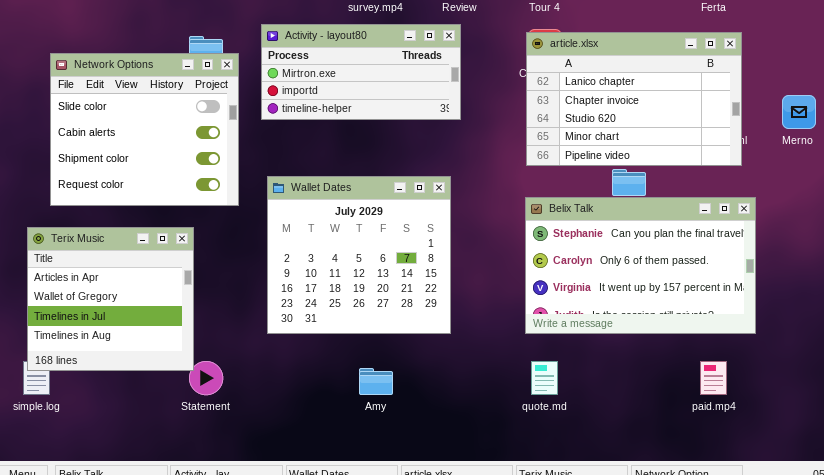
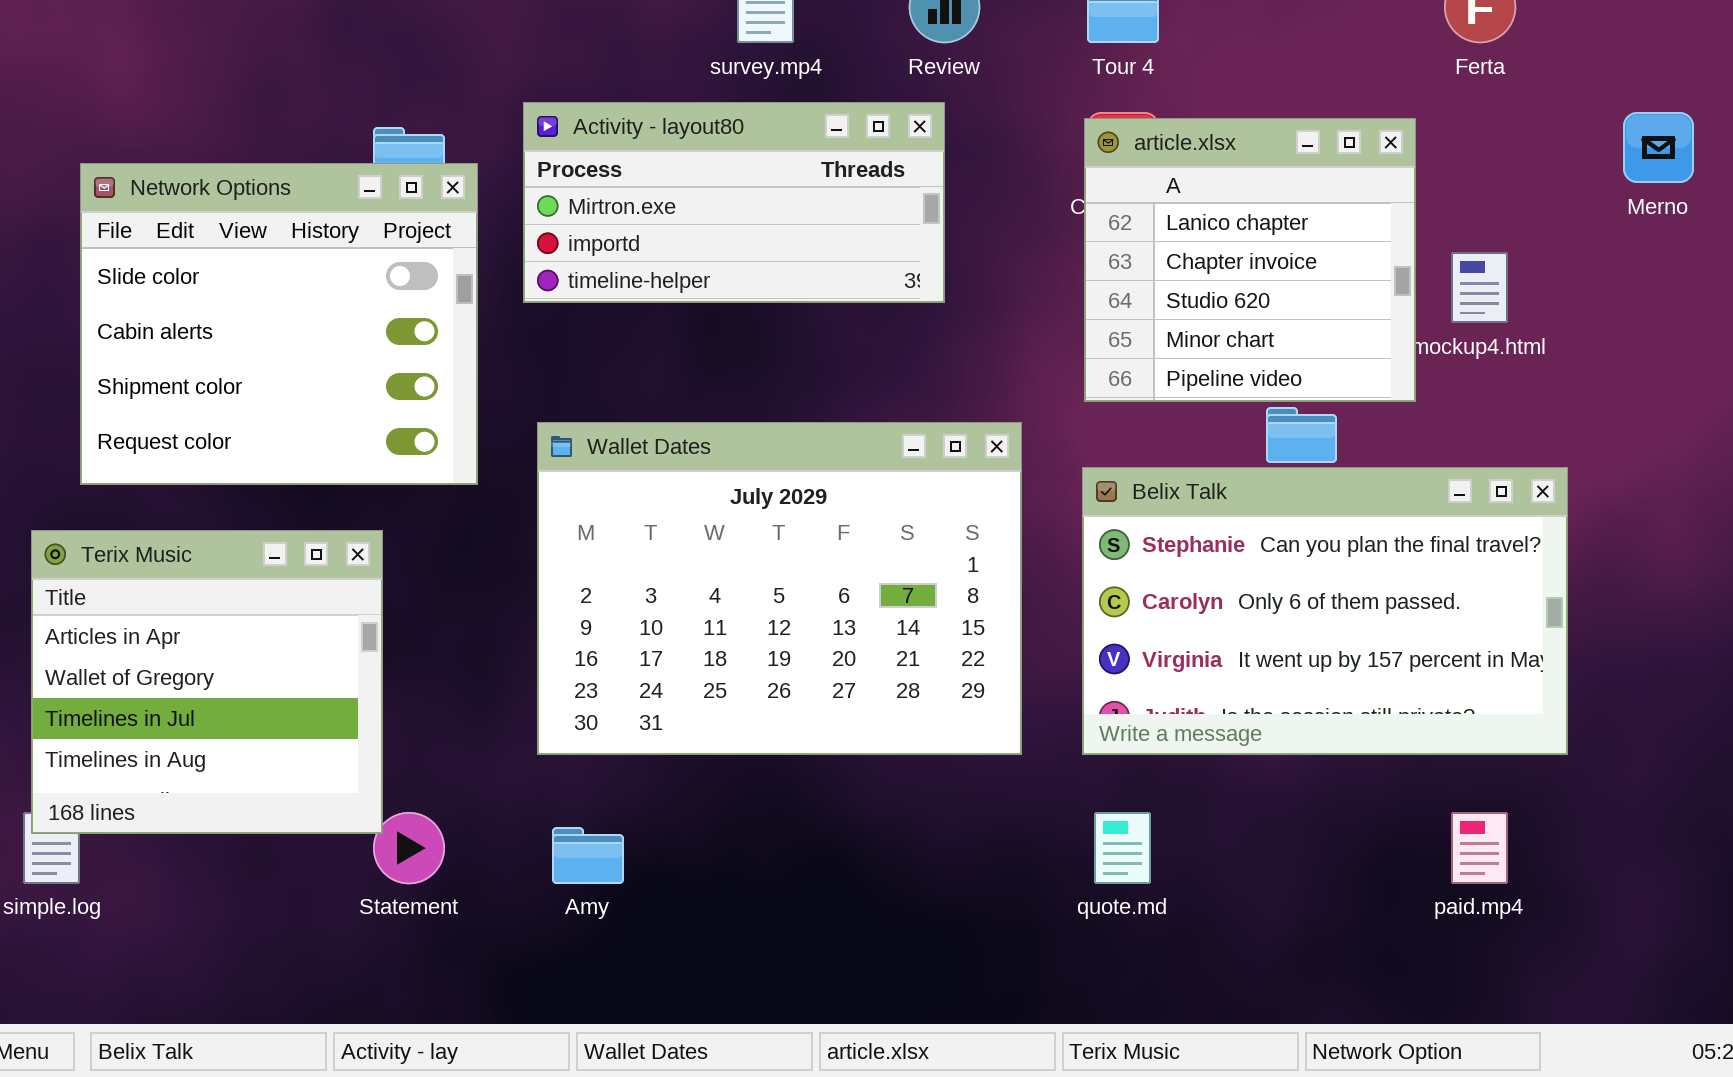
article.xlsx: [526,32,742,166] -> [1084,118,1416,402], resized
Merno: [782,95,816,129] -> [1623,112,1694,183], moved
Wallet Dates: [267,176,451,334] -> [537,422,1022,755], resized
Amy: [359,368,393,395] -> [552,827,624,884], moved

